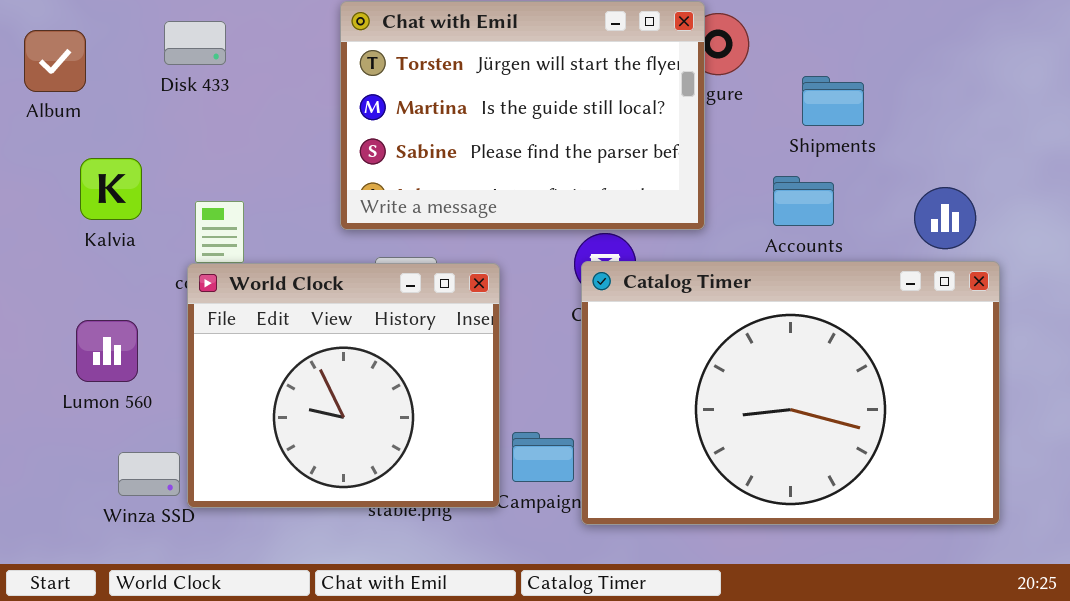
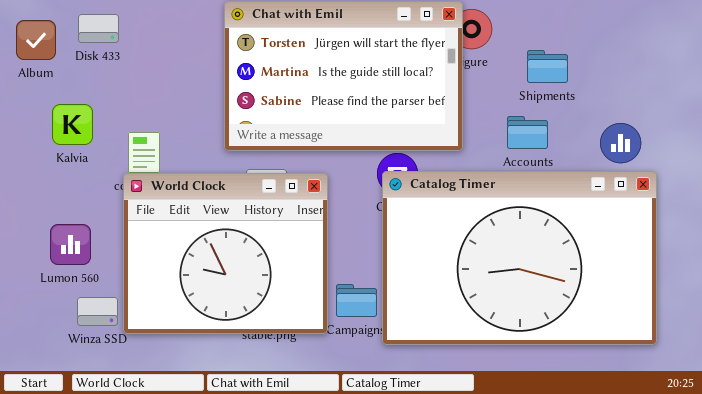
Disk 433: [164,21,226,65] -> [78,14,119,43], moved
Lumon 560: [76,320,138,382] -> [50,224,91,265], moved

